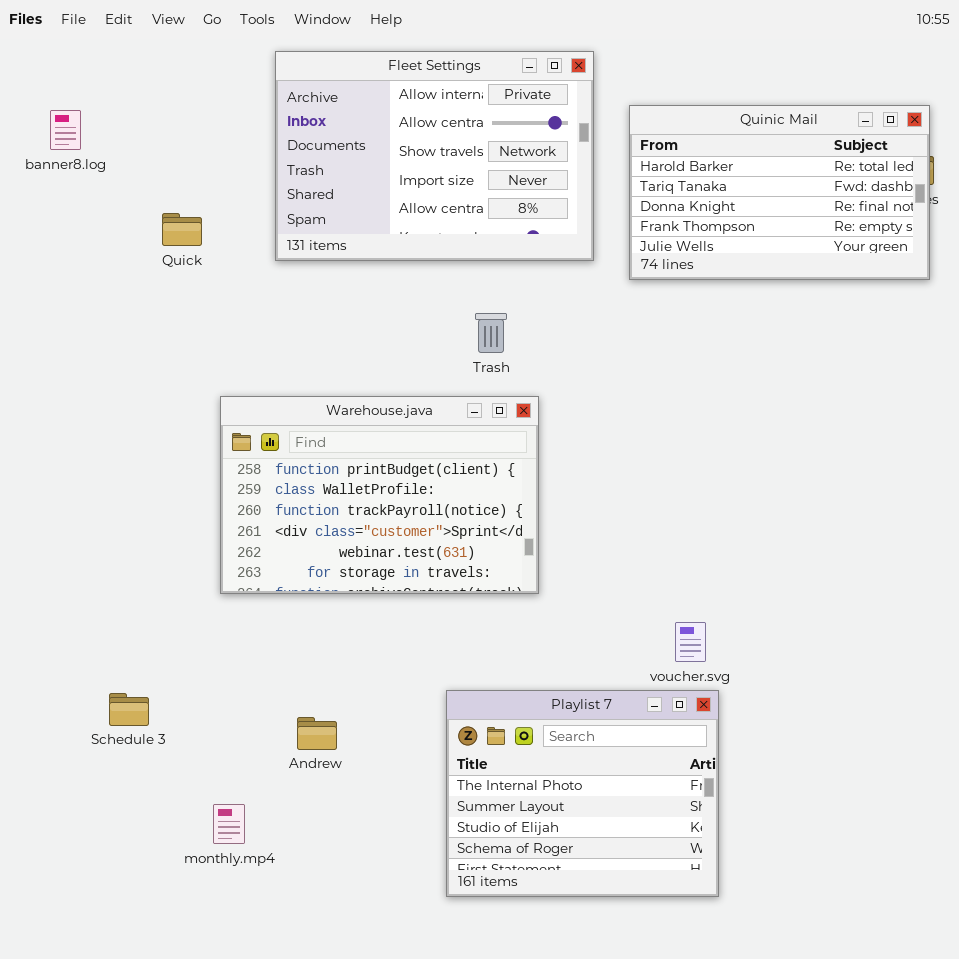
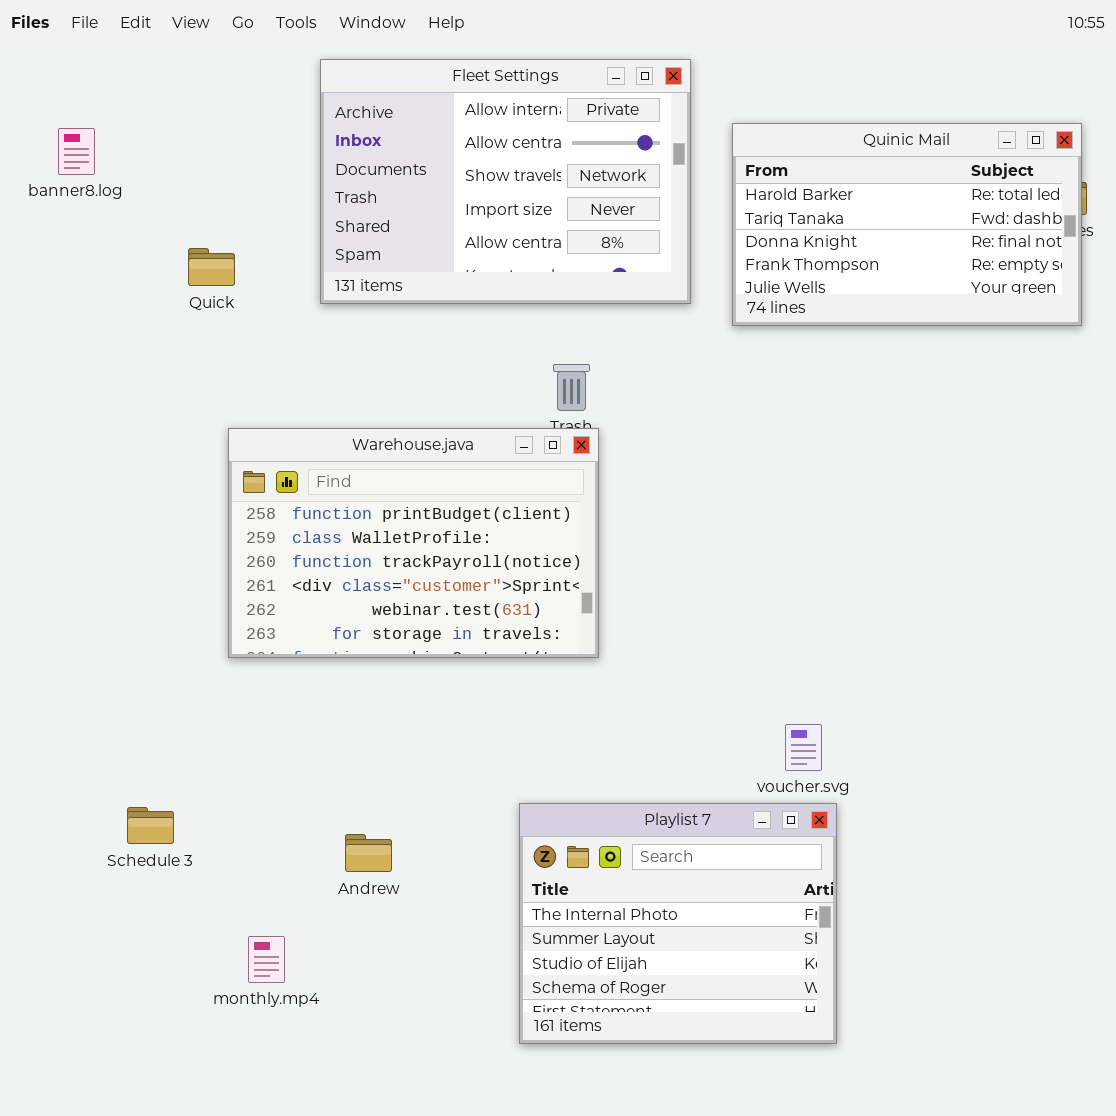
Warehouse.java: [220,396,539,594] -> [228,428,599,658], moved

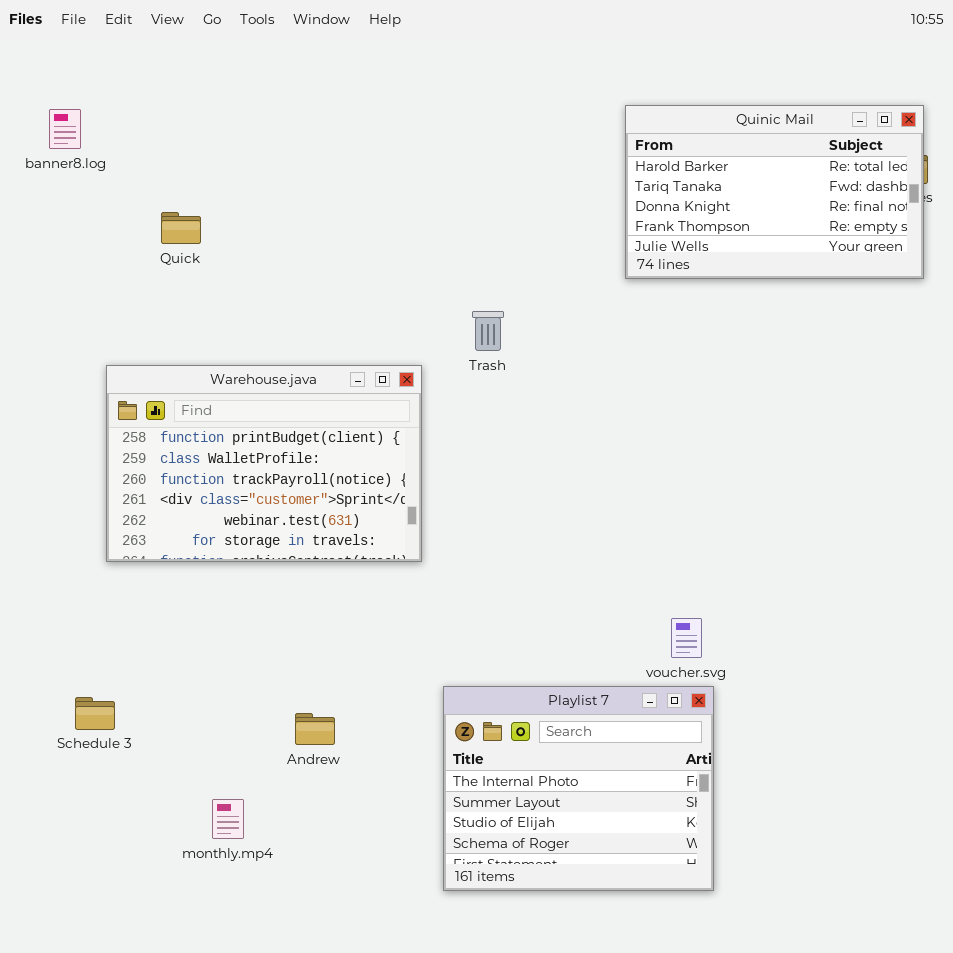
Fleet Settings: [320,59,691,304] -> none, closed
Warehouse.java: [228,428,599,658] -> [106,365,422,562], moved
Schedule 3: [127,807,174,844] -> [75,697,115,730], moved

